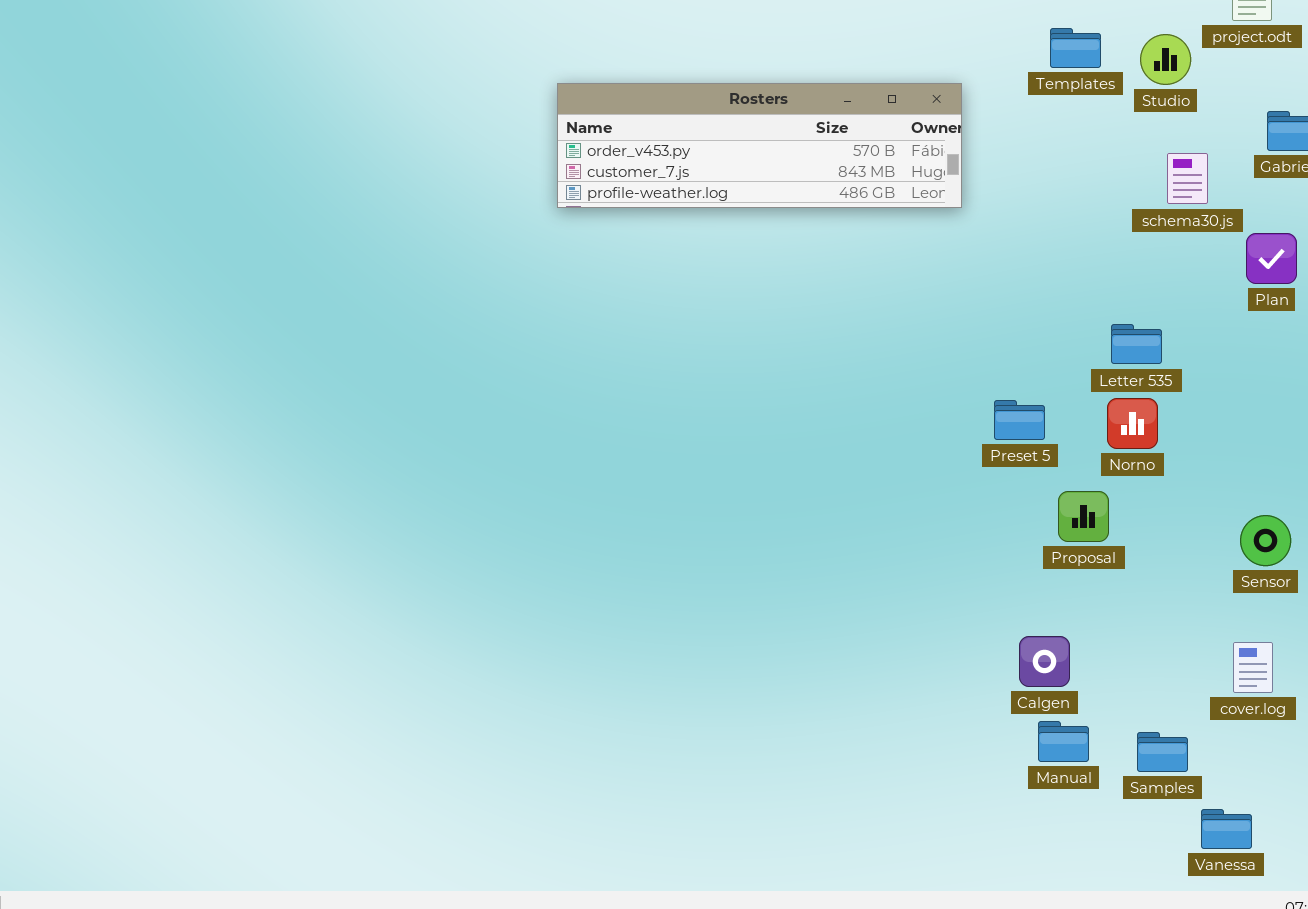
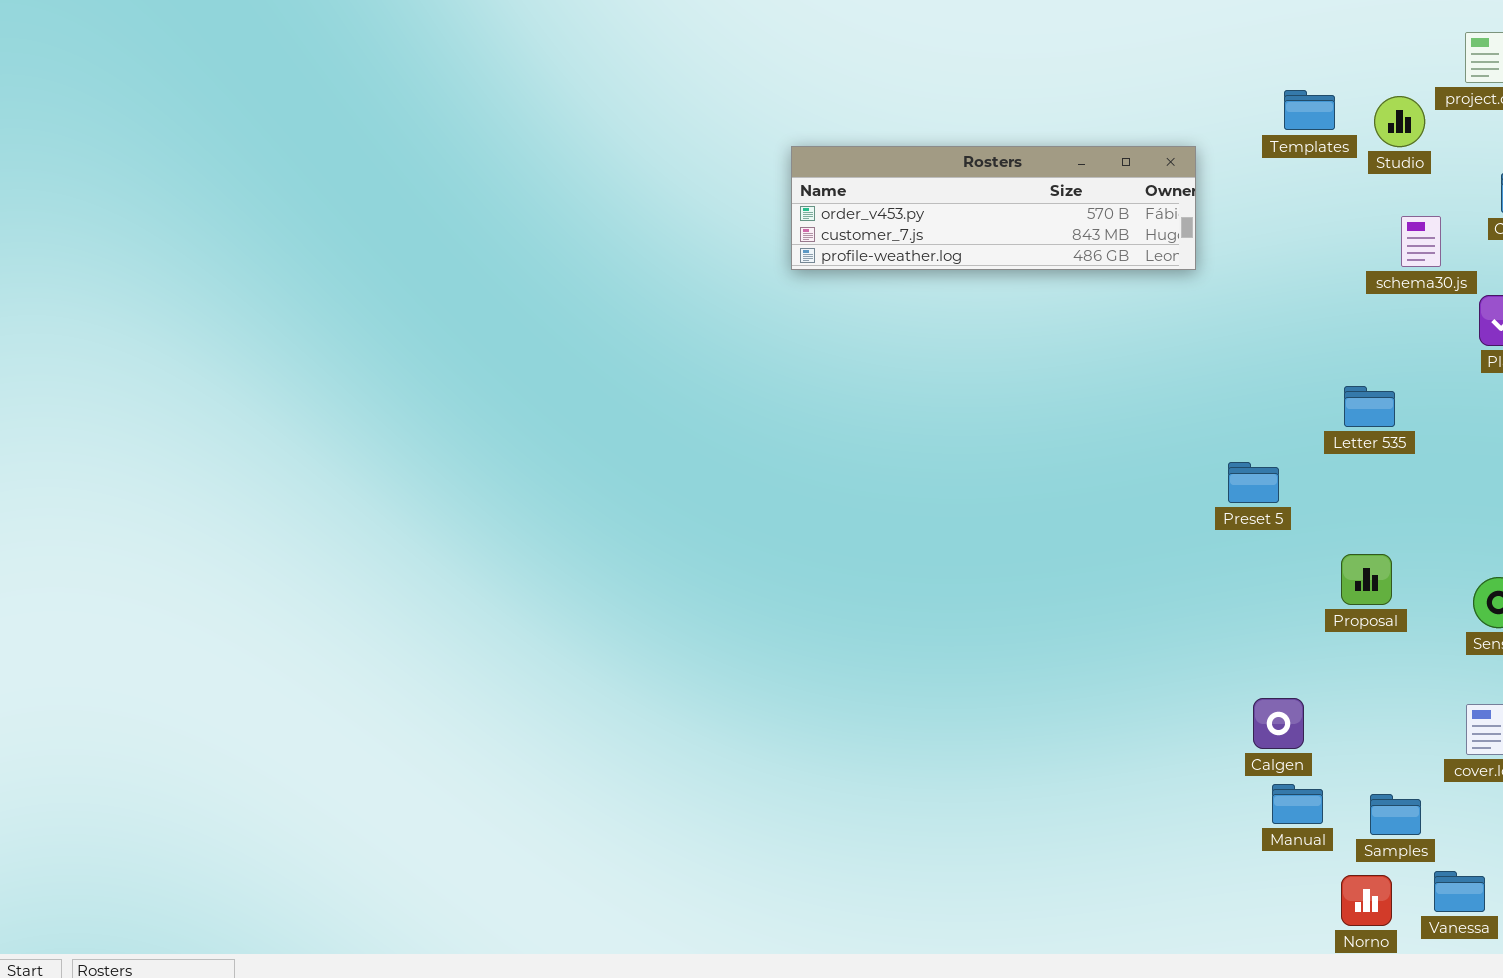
Norno: [1107,398,1158,449] -> [1341,875,1392,926], moved
Proposal: [1058,491,1109,542] -> [1341,554,1392,605], moved

